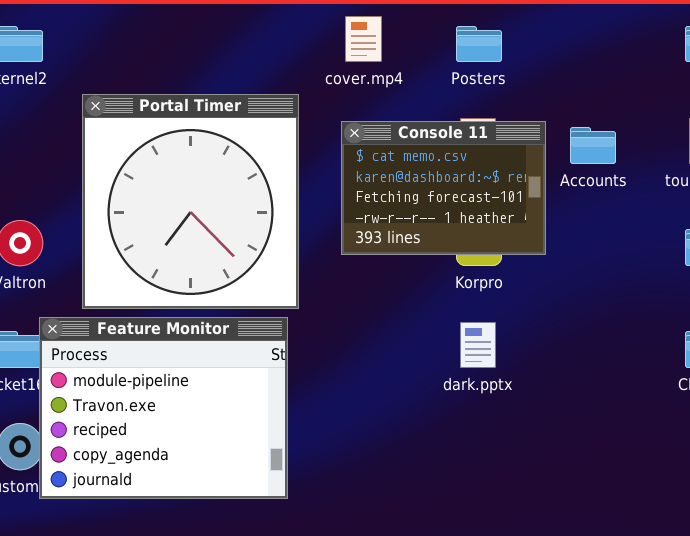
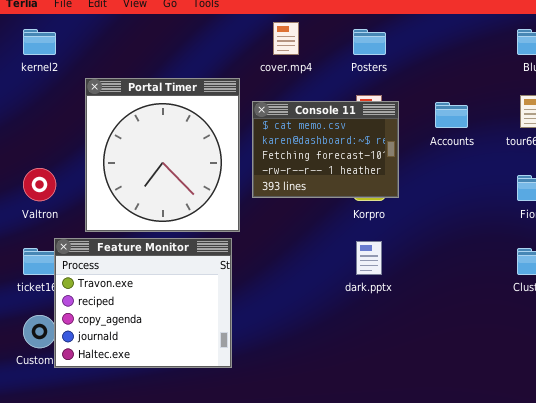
Console 11: [341,121,546,255] -> [252,101,399,198], moved
Feature Monitor: [39,317,288,499] -> [54,238,232,368], scrolled down 1 row

